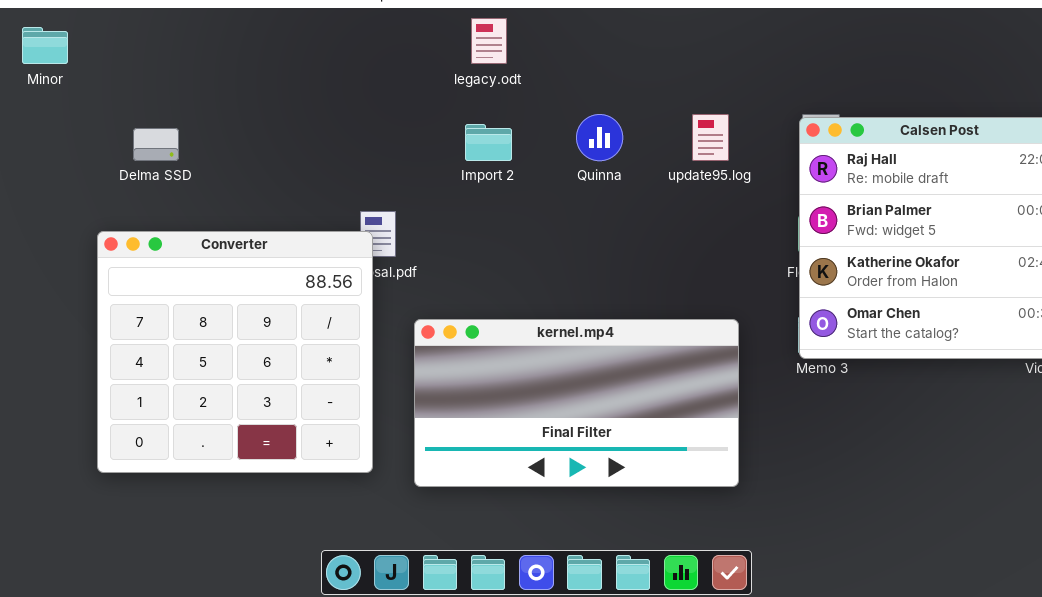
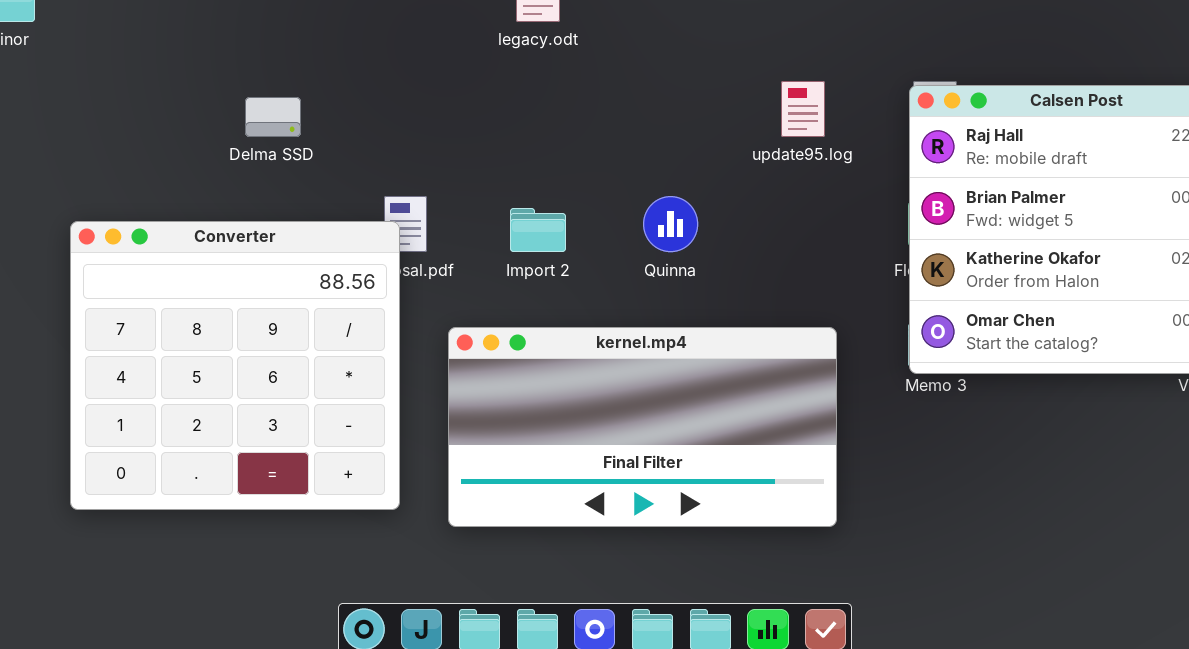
Quinna: [576,114,623,161] -> [643,196,698,252], moved
Import 2: [465,124,512,161] -> [510,208,566,252], moved
Delma SSD: [133,128,179,161] -> [245,97,301,137], moved

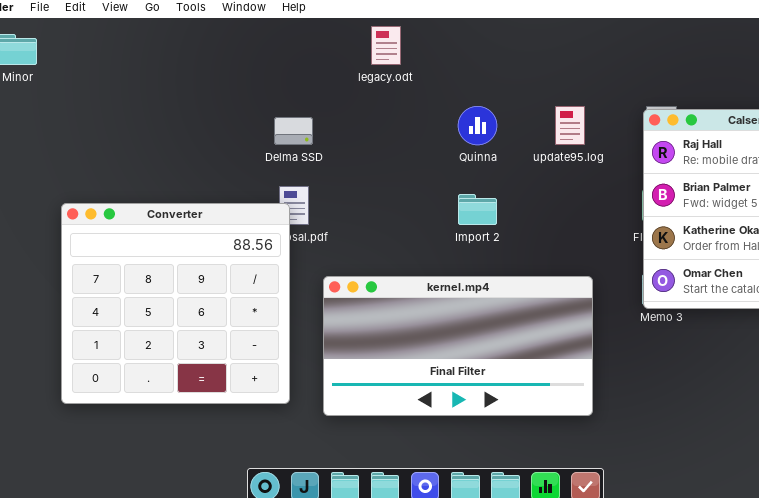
Delma SSD: [245,97,301,137] -> [274,117,313,145], moved
Quinna: [643,196,698,252] -> [458,106,497,145], moved
Import 2: [510,208,566,252] -> [458,194,497,225], moved

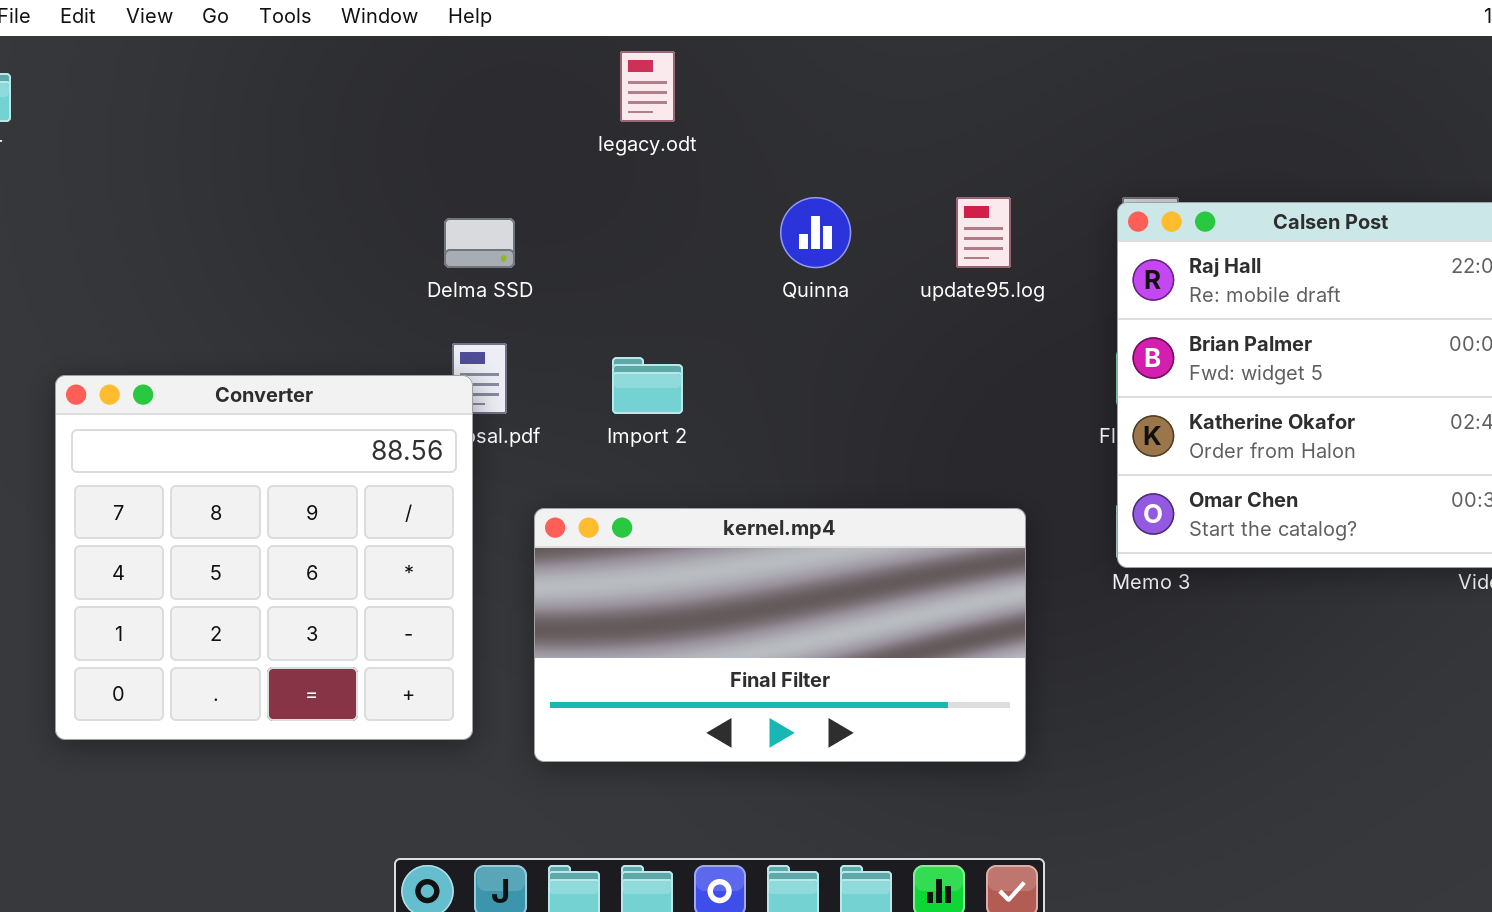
Import 2: [458,194,497,225] -> [612,357,683,414], moved

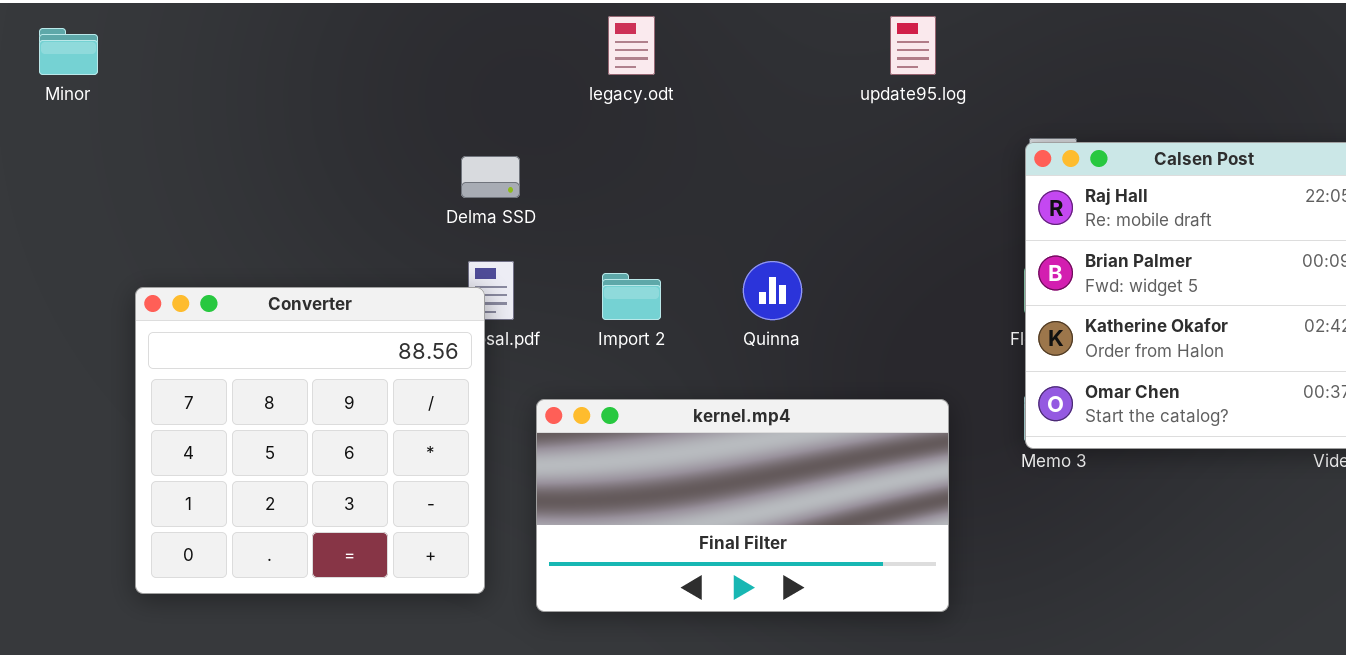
Quinna: [780,197,851,268] -> [743,261,802,320], moved
update95.log: [956,197,1011,268] -> [890,16,936,75], moved

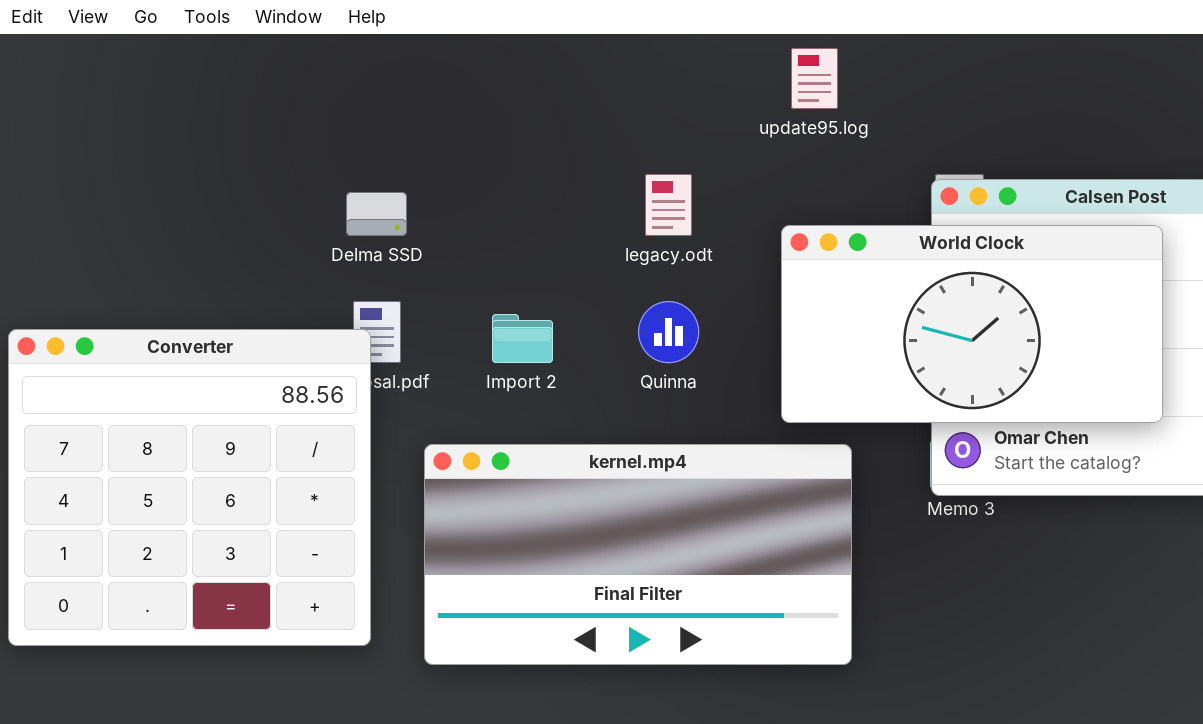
legacy.odt: [608,16,655,75] -> [645,174,692,236], moved
World Clock: none -> [781,225,1163,423], opened

